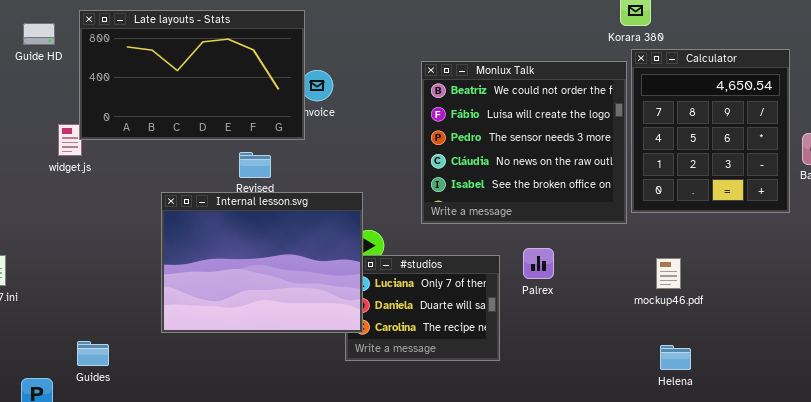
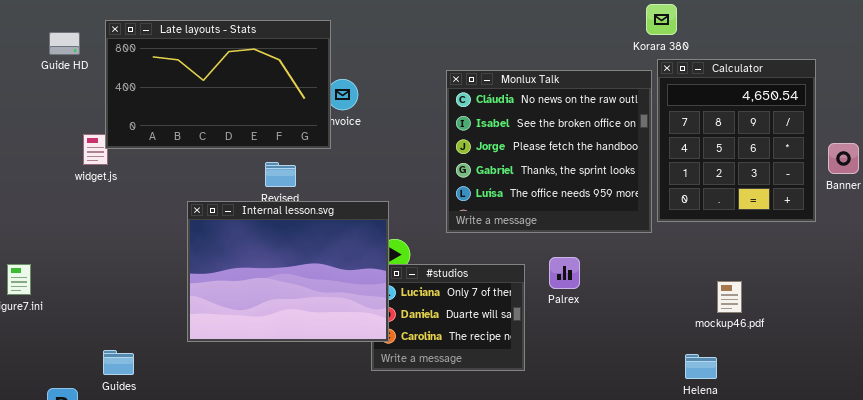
Monlux Talk: [421,61,627,224] -> [446,70,652,233], scrolled down 3 rows
mockup46.pdf: [656,258,681,289] -> [717,281,742,313], moved

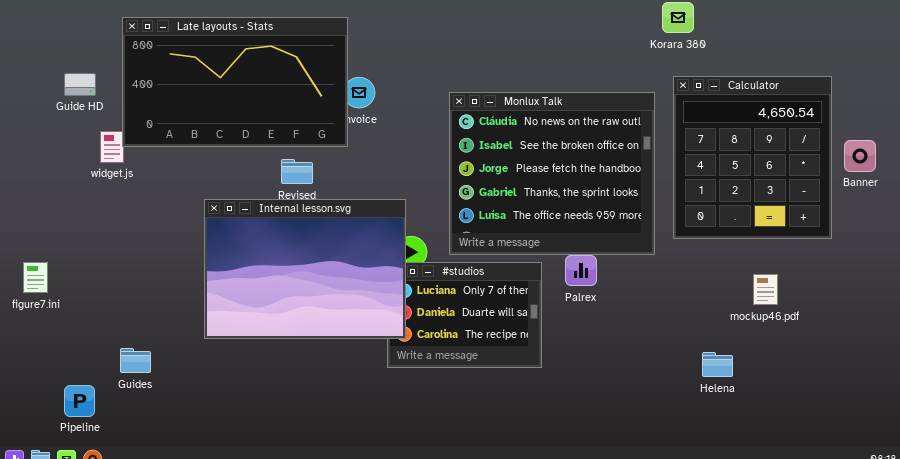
Guide HD: [49,32,80,55] -> [64,73,96,96], moved
Calculator: [657,59,816,222] -> [673,76,832,239], moved
Monlux Talk: [446,70,652,233] -> [449,92,655,255], moved
mockup46.pdf: [717,281,742,313] -> [753,274,778,305], moved

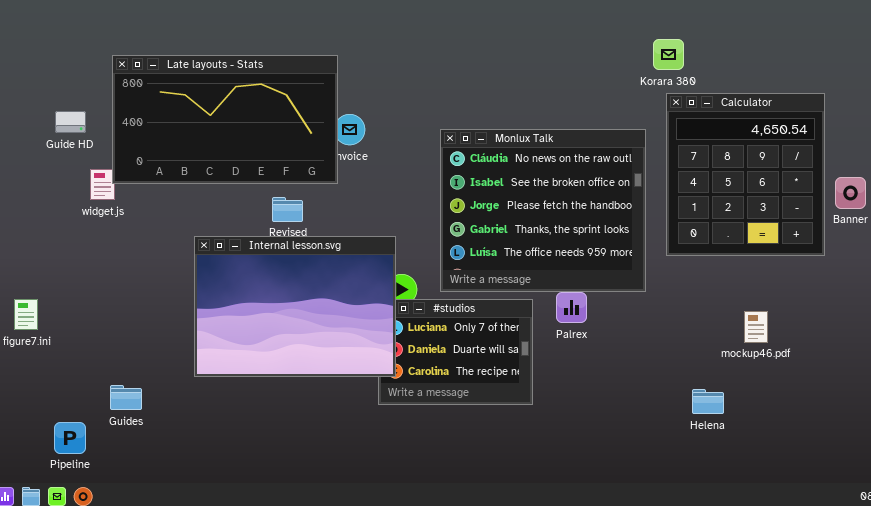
Calculator: [673,76,832,239] -> [666,93,825,256], moved

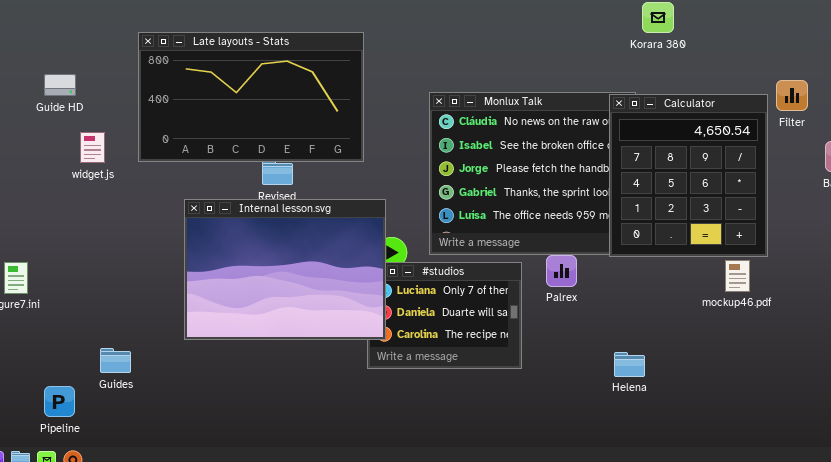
Late layouts - Stats: [112,55,338,184] -> [138,32,364,162], moved
Calculator: [666,93,825,256] -> [609,94,768,257], moved
mockup46.pdf: [744,311,768,343] -> [725,260,750,292], moved
Helena: [692,389,724,414] -> [614,352,645,377], moved

